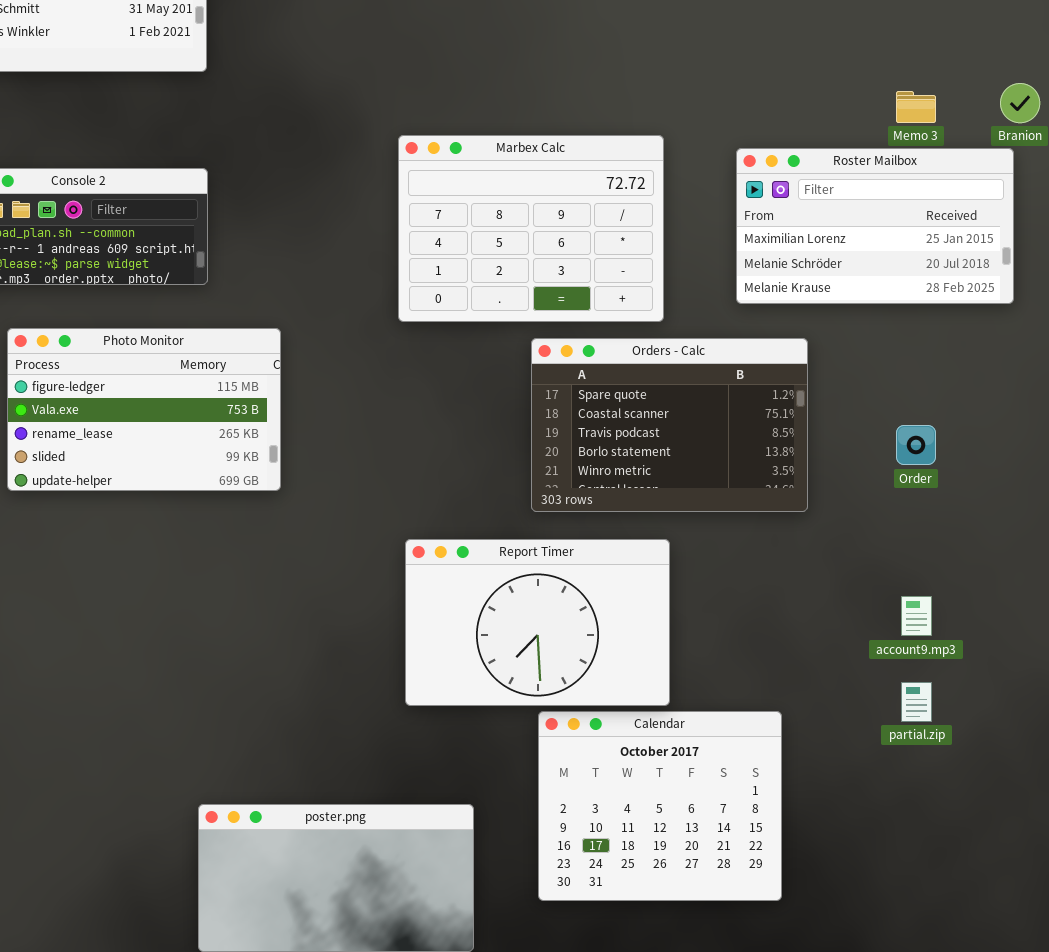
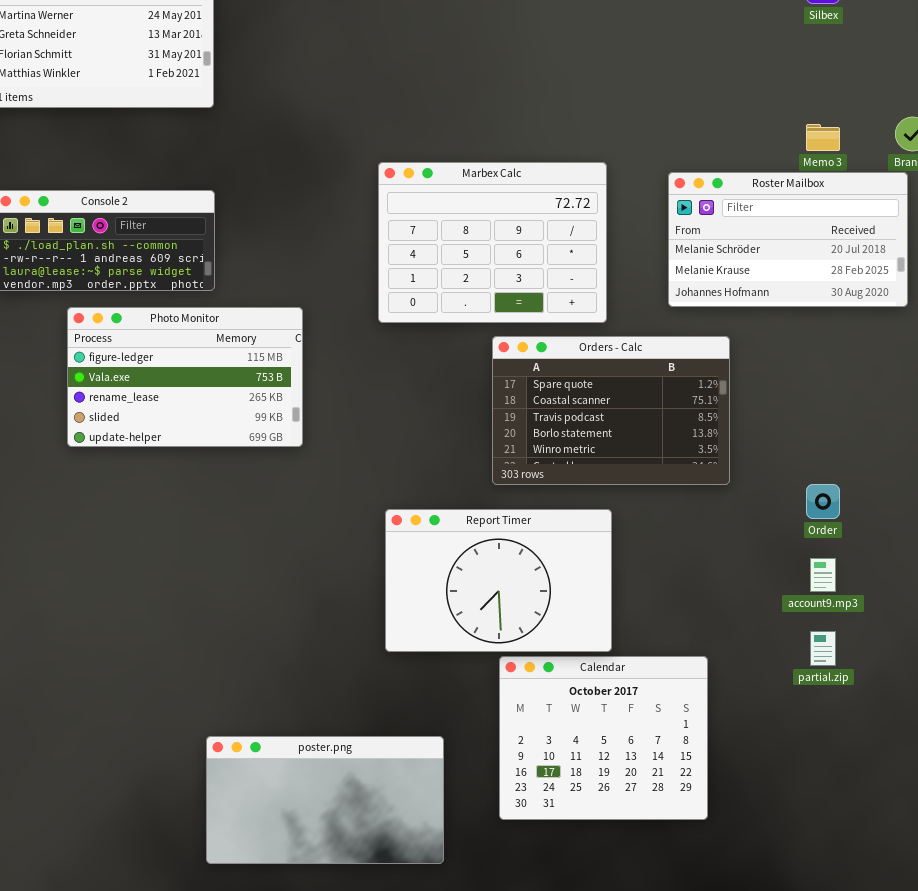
Roster Mailbox: [736,148,1014,304] -> [668,172,908,307], scrolled down 1 row
Photo Monitor: [7,328,281,491] -> [67,307,303,447], moved
Order: [896,425,936,465] -> [806,484,840,519], moved

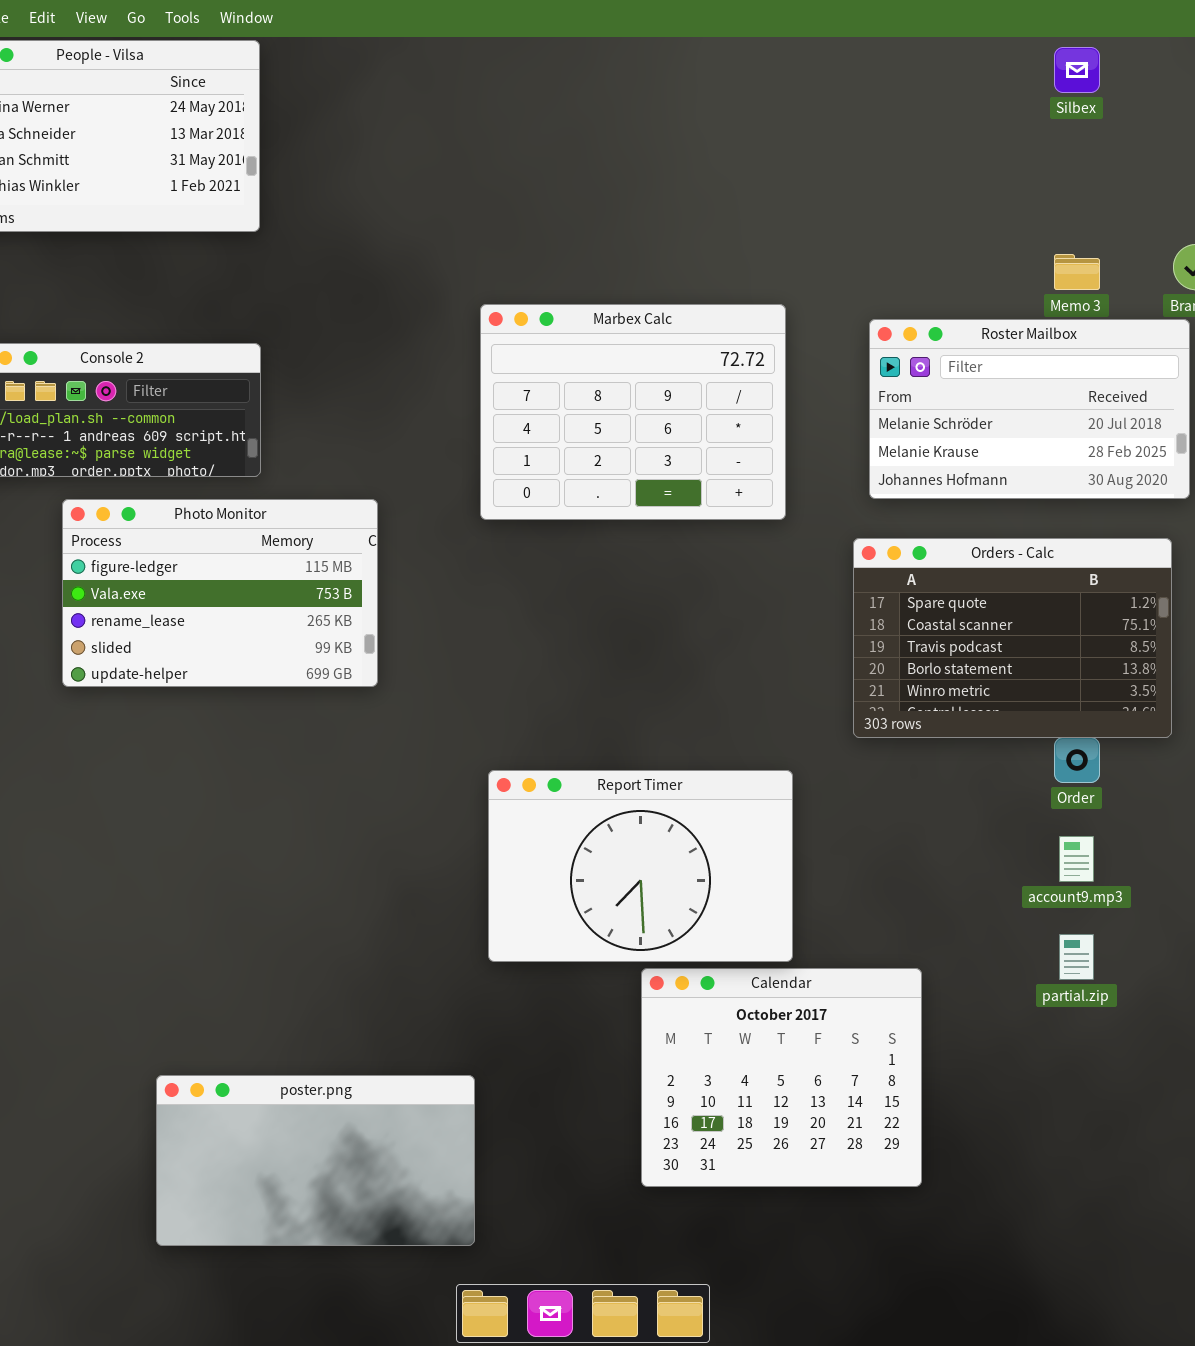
Orders - Calc: [492,336,730,485] -> [853,538,1172,738], moved
poster.png: [206,736,444,864] -> [156,1075,475,1246], moved

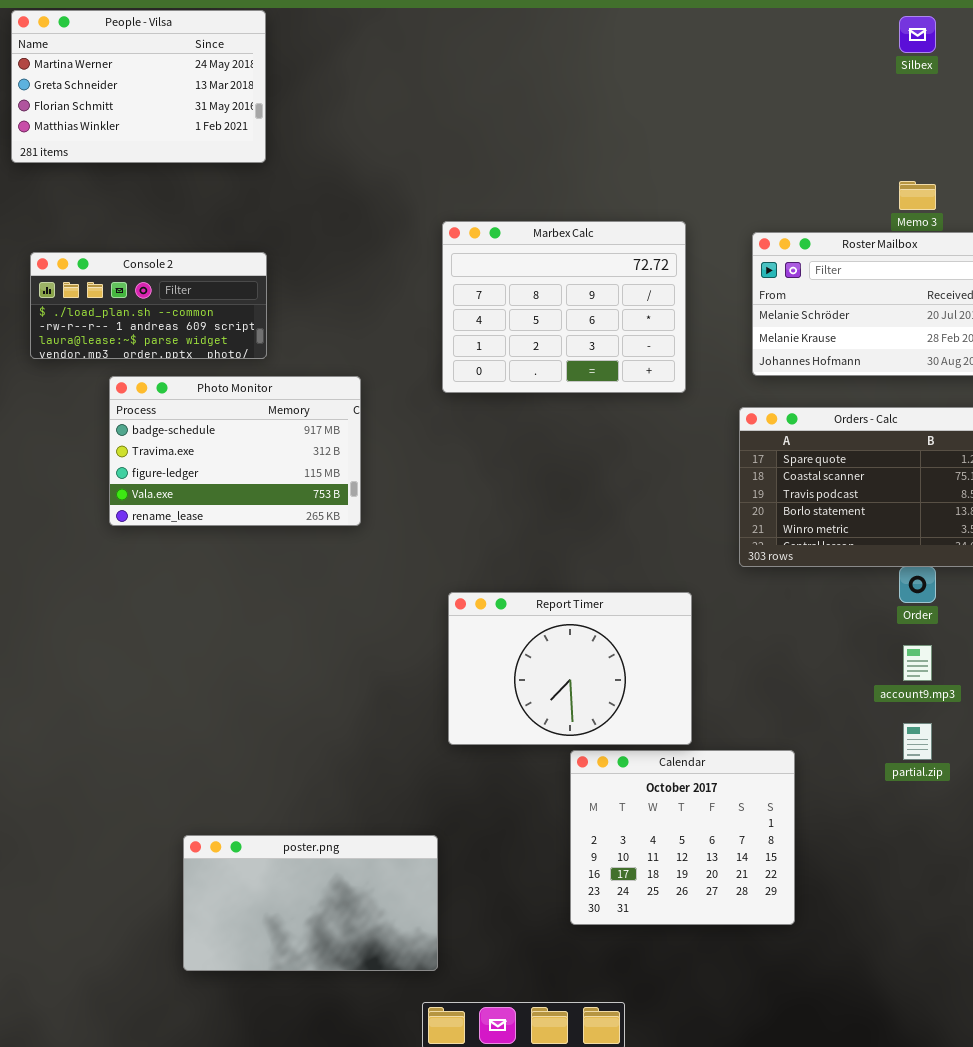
Photo Monitor: [62,499,378,687] -> [109,376,361,526], scrolled up 2 rows

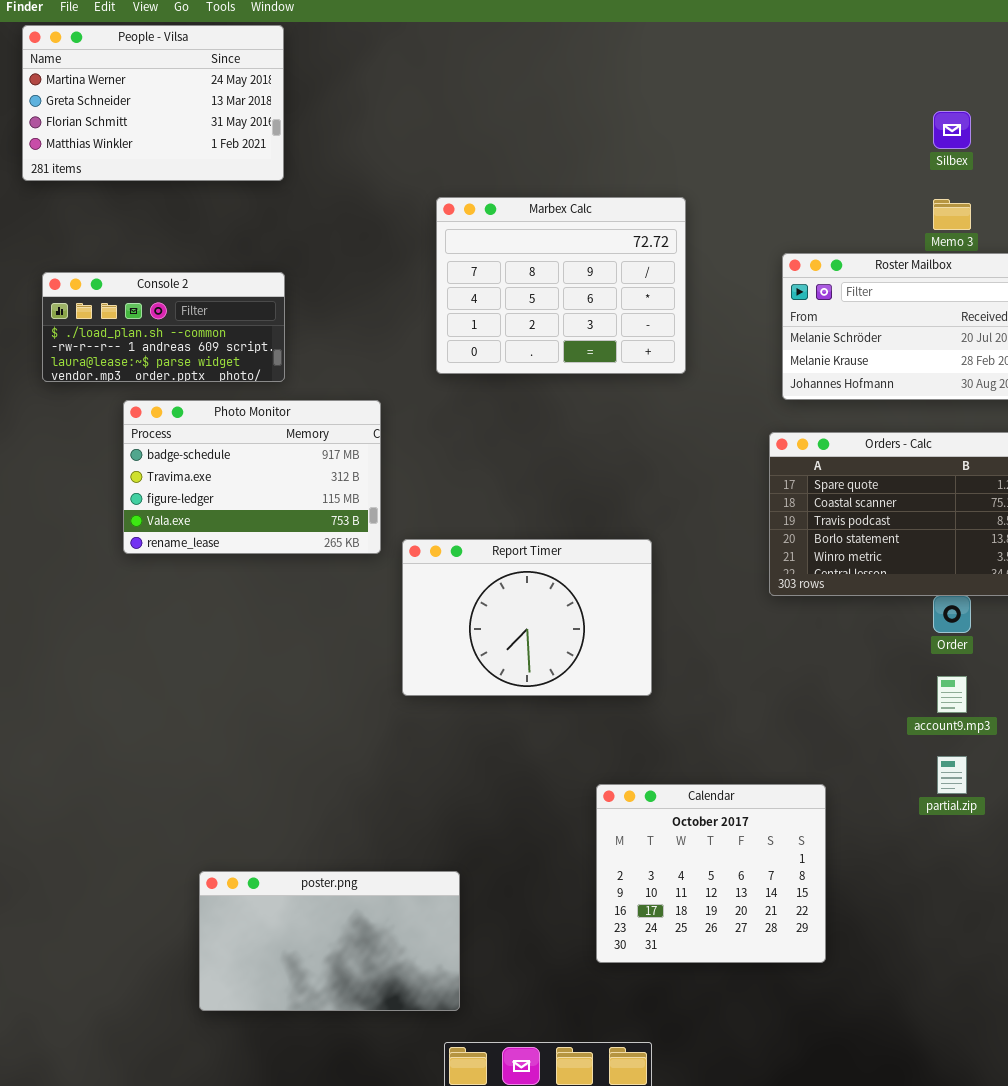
Silbex: [899,16,936,53] -> [933,111,971,149], moved
Marbex Calc: [442,221,686,393] -> [436,197,686,374], moved
Report Timer: [448,592,692,745] -> [402,539,652,696], moved

